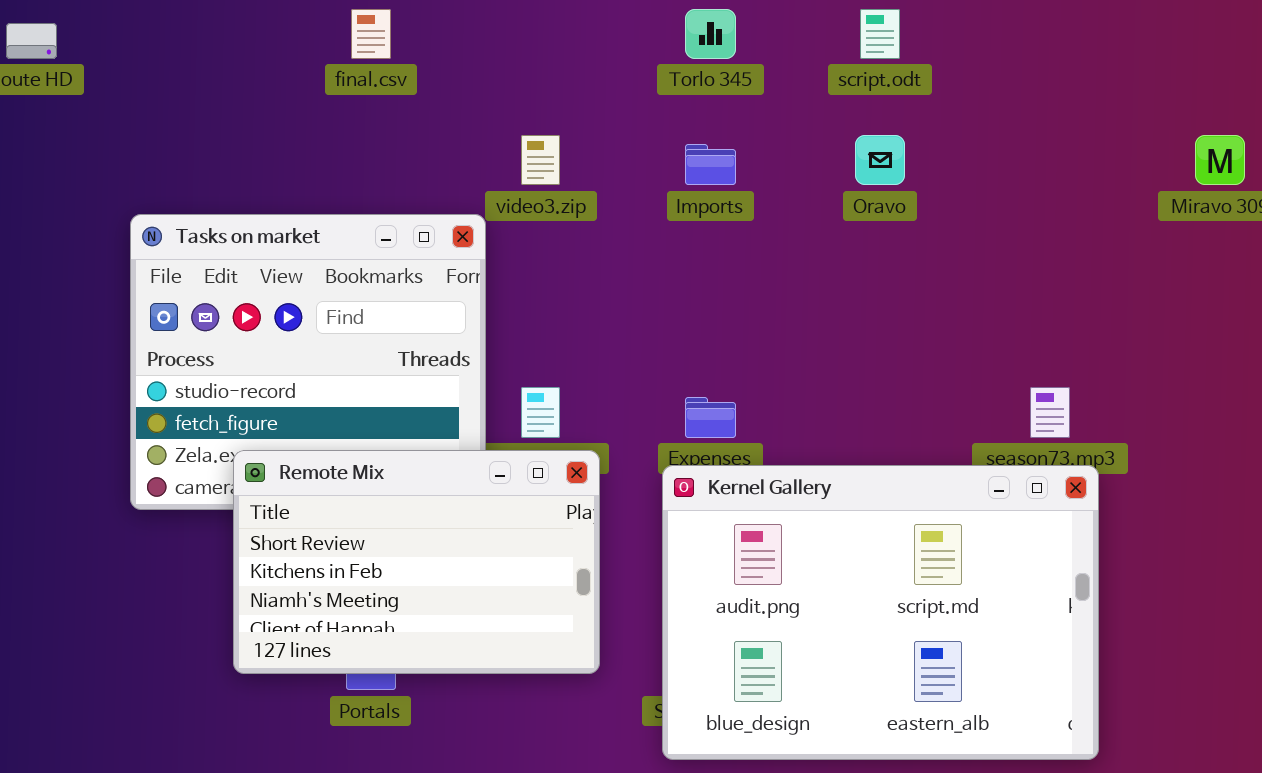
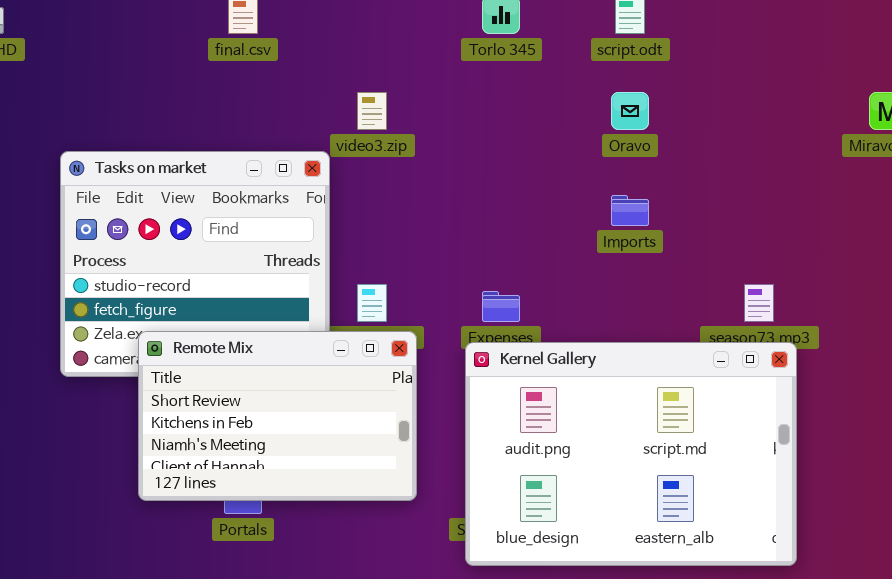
Imports: [685,144,736,185] -> [611,195,649,226], moved

